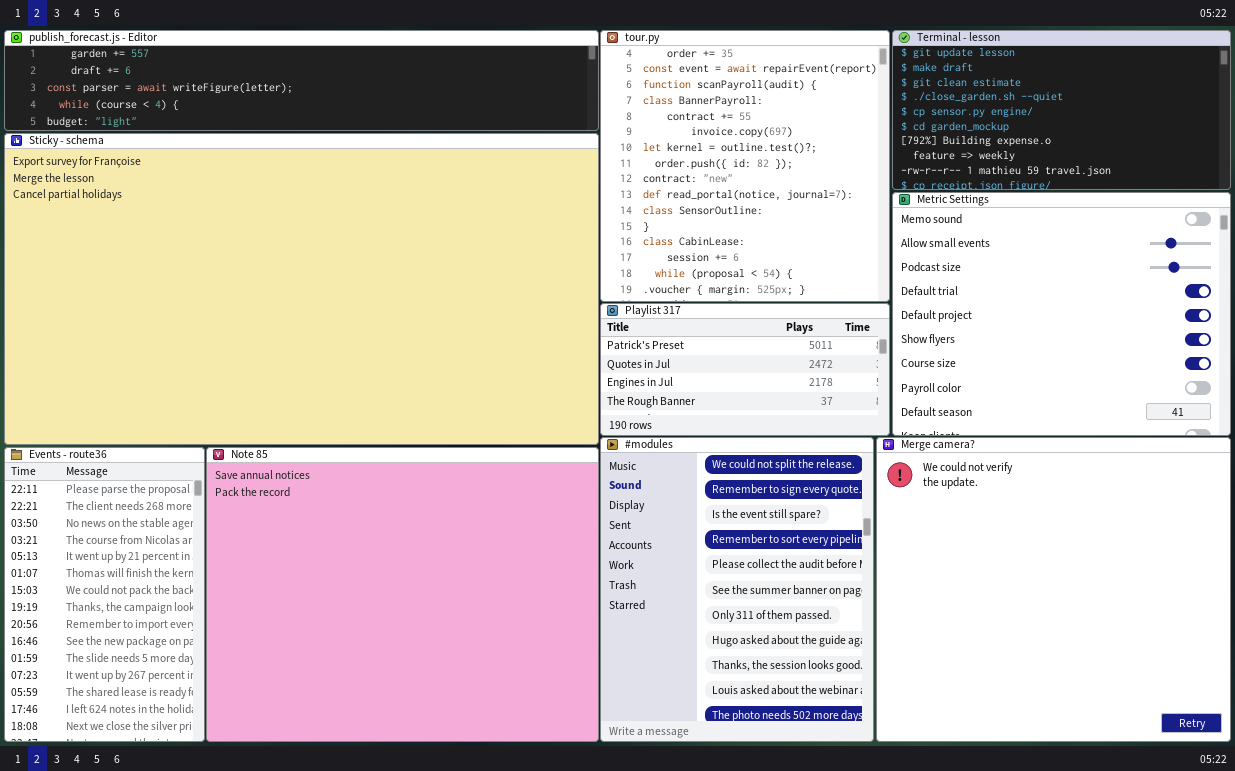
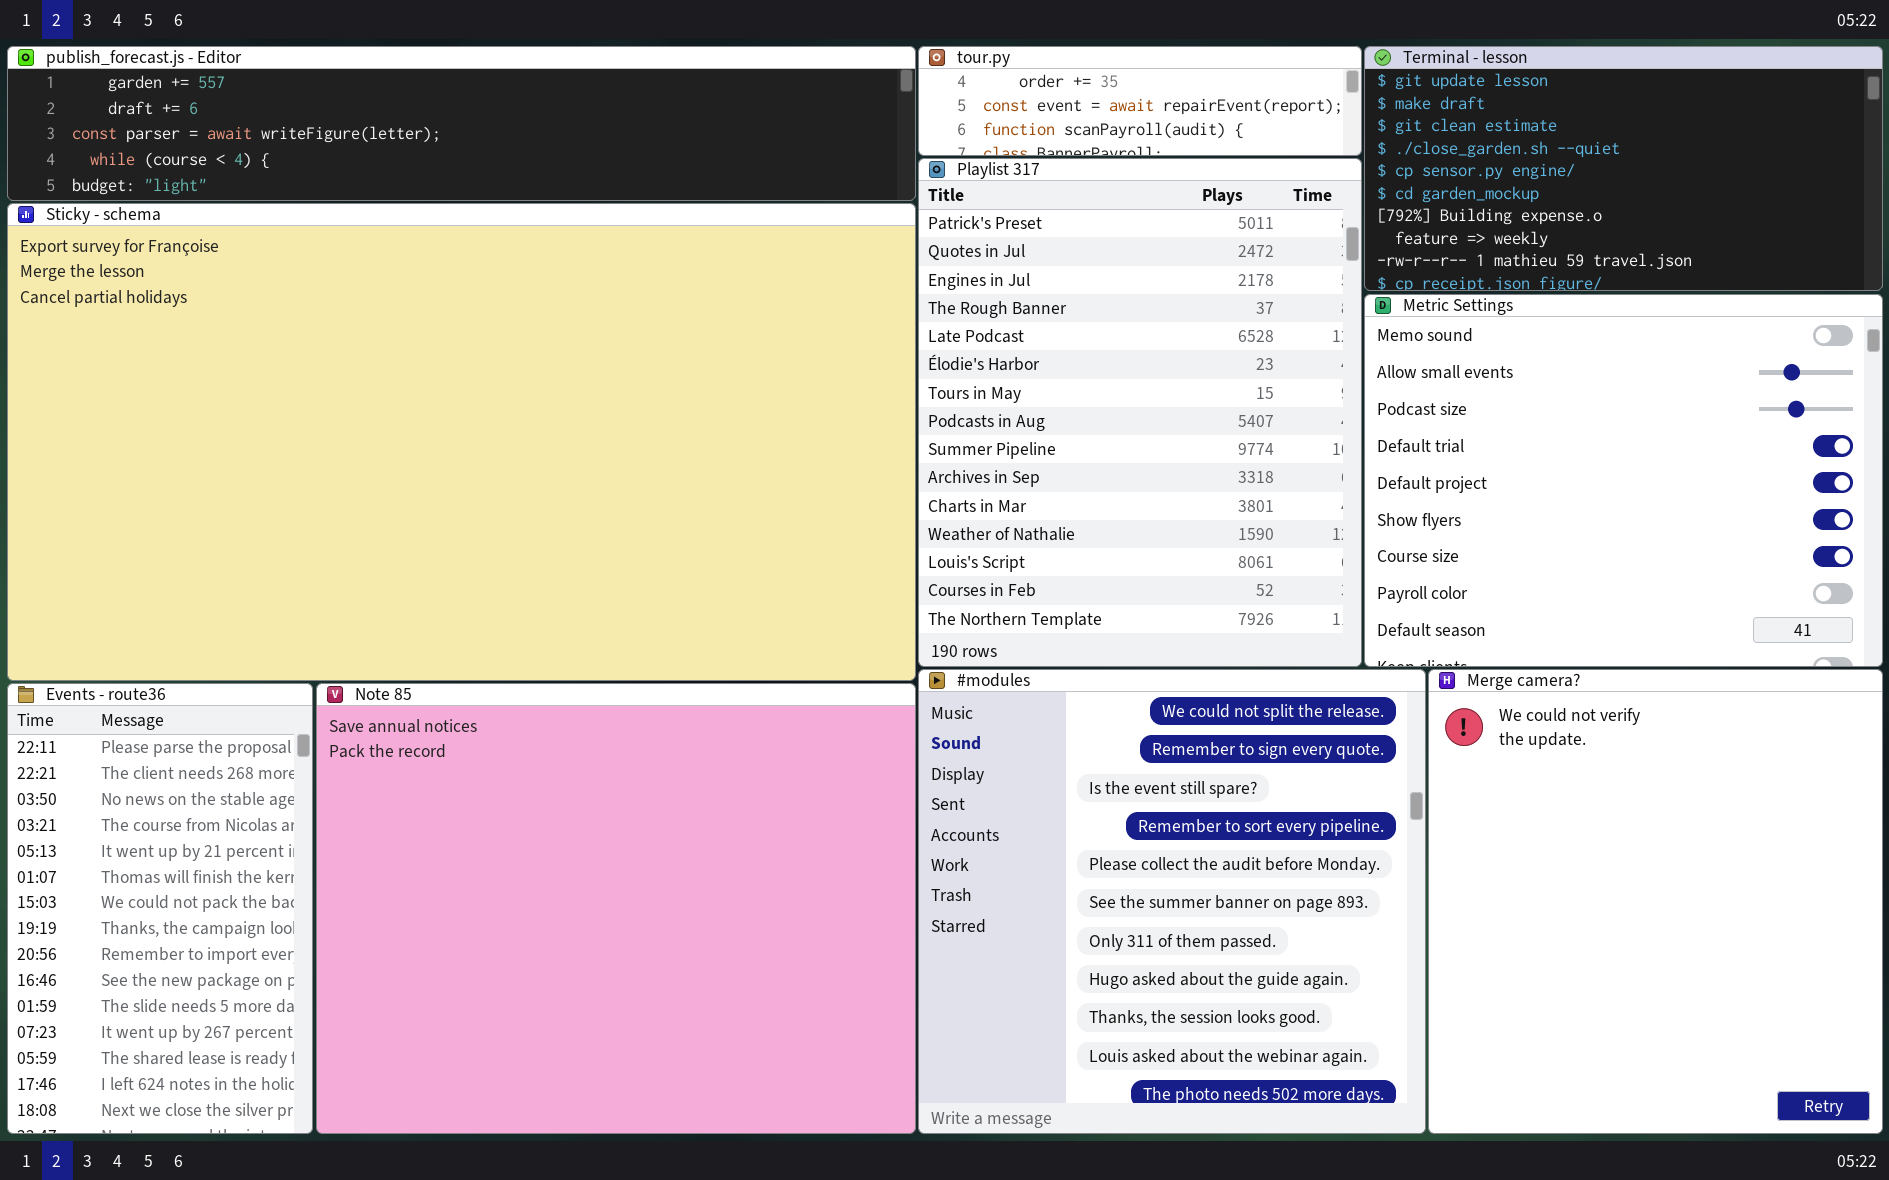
tour.py: [600,30,890,302] -> [918,46,1362,156], resized
Playlist 317: [600,303,890,436] -> [918,158,1362,667], resized
#modules: [600,437,874,742] -> [918,669,1426,1134], resized
Merge camera?: [876,437,1231,742] -> [1428,669,1883,1134], resized

